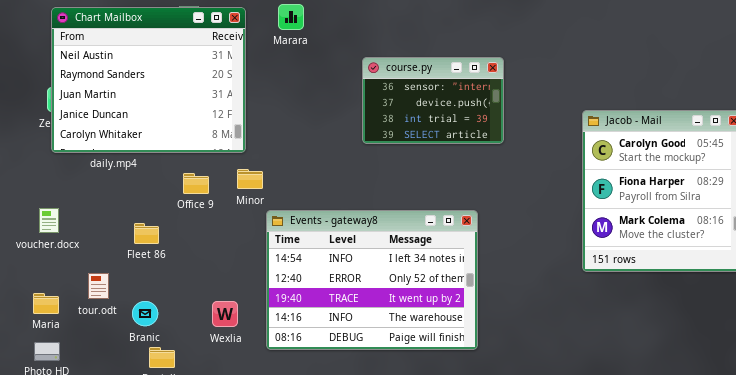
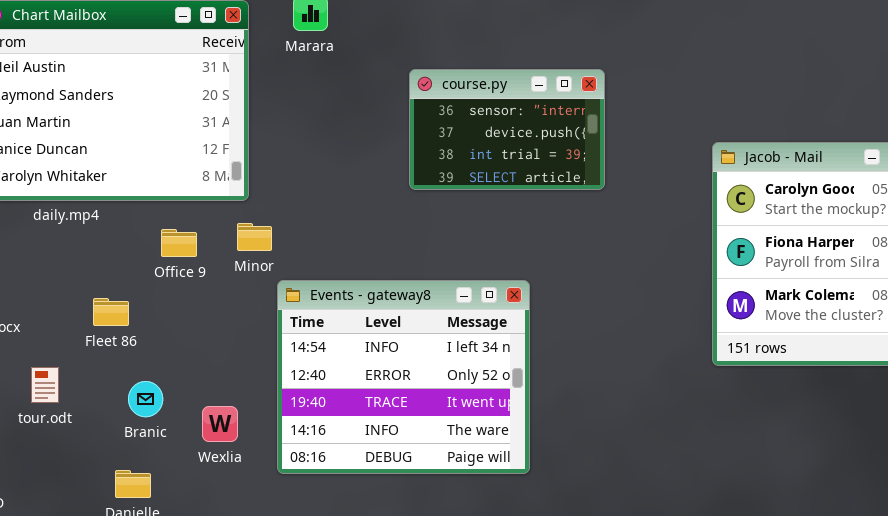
Events - gateway8: [266,210,478,350] -> [277,280,530,474], resized
Branic: [132,301,158,326] -> [128,381,163,417], moved

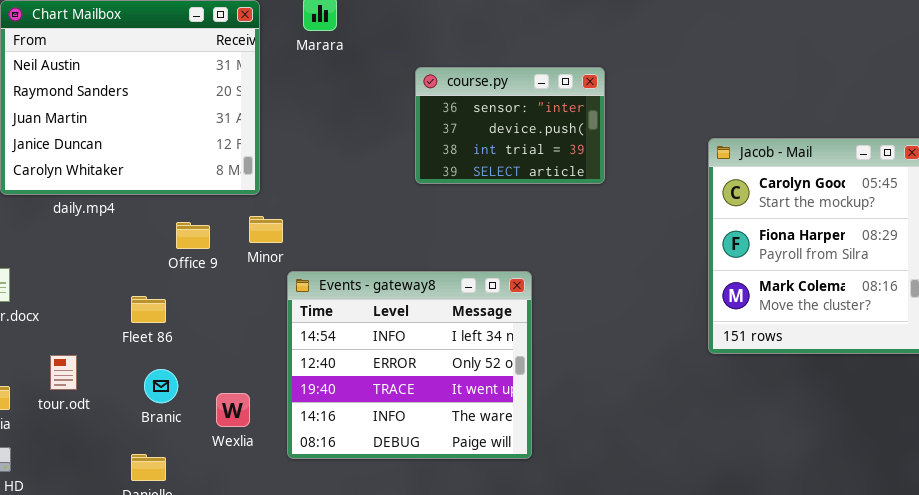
Fleet 86: [93,298,129,326] -> [131,296,166,323], moved

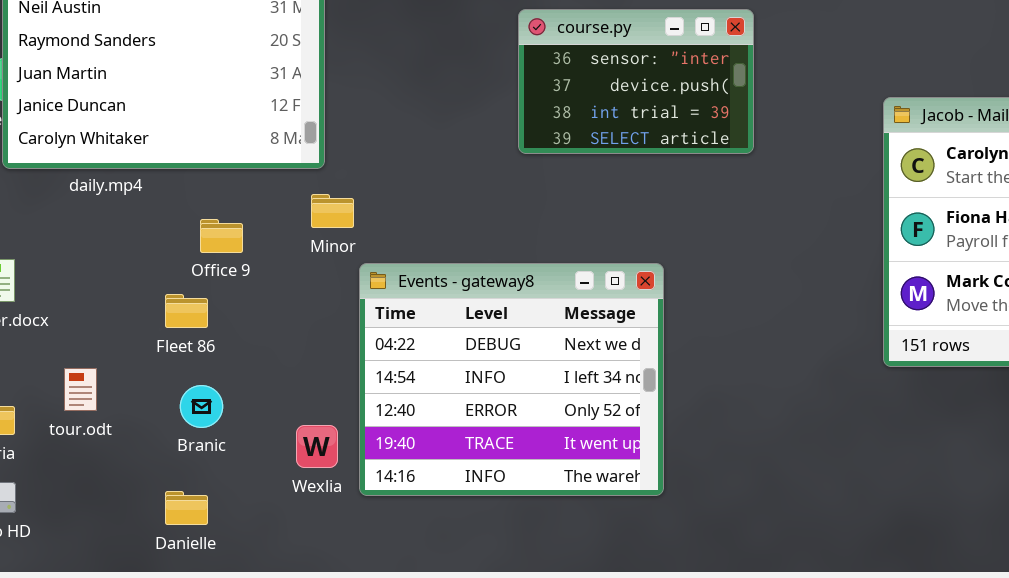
Office 9: [176,222,210,249] -> [200,219,243,253], moved
Events - gateway8: [287,271,532,459] -> [359,263,664,496], scrolled up 1 row
Wexlia: [216,393,250,427] -> [296,425,338,468], moved

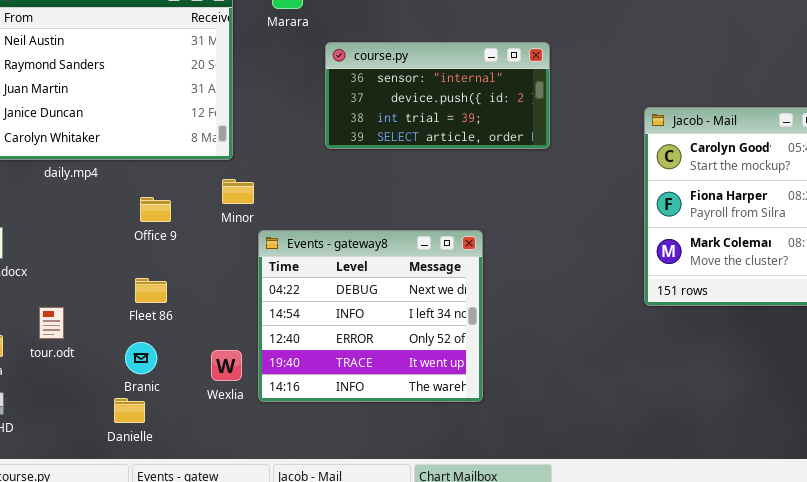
course.py: [518,9,754,154] -> [325,42,550,149], resized
Fleet 86: [165,294,208,328] -> [135,278,167,303], moved
Branic: [180,385,223,428] -> [125,342,157,374], moved

